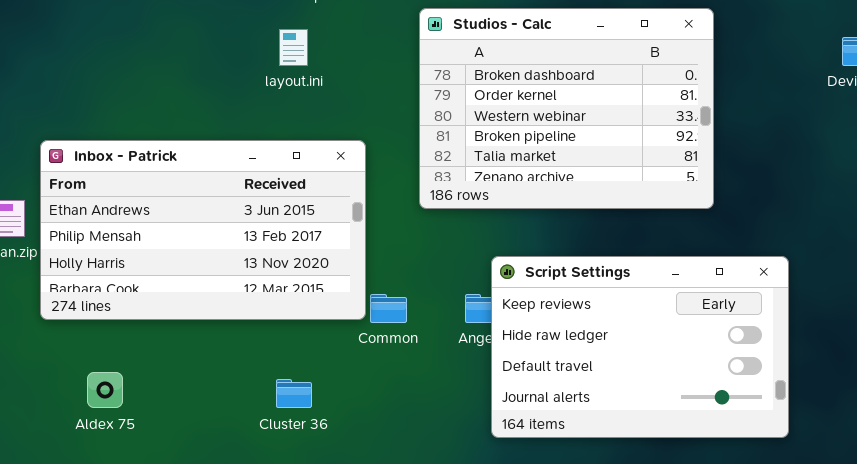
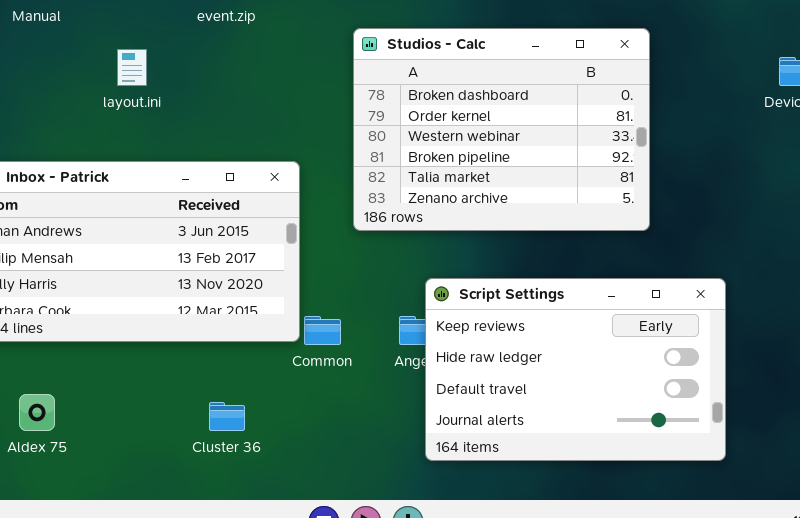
layout.ini: [279,29,308,66] -> [117,49,147,86], moved

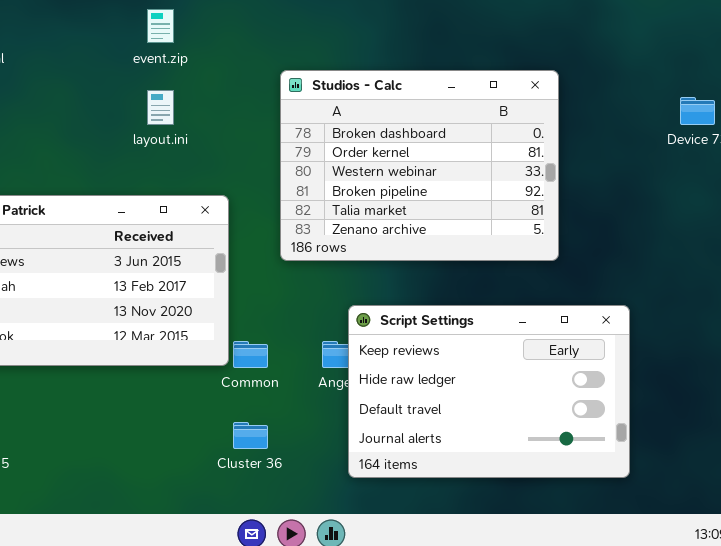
layout.ini: [117,49,147,86] -> [147,90,174,125], moved
Cluster 36: [209,402,245,431] -> [233,422,268,449], moved

